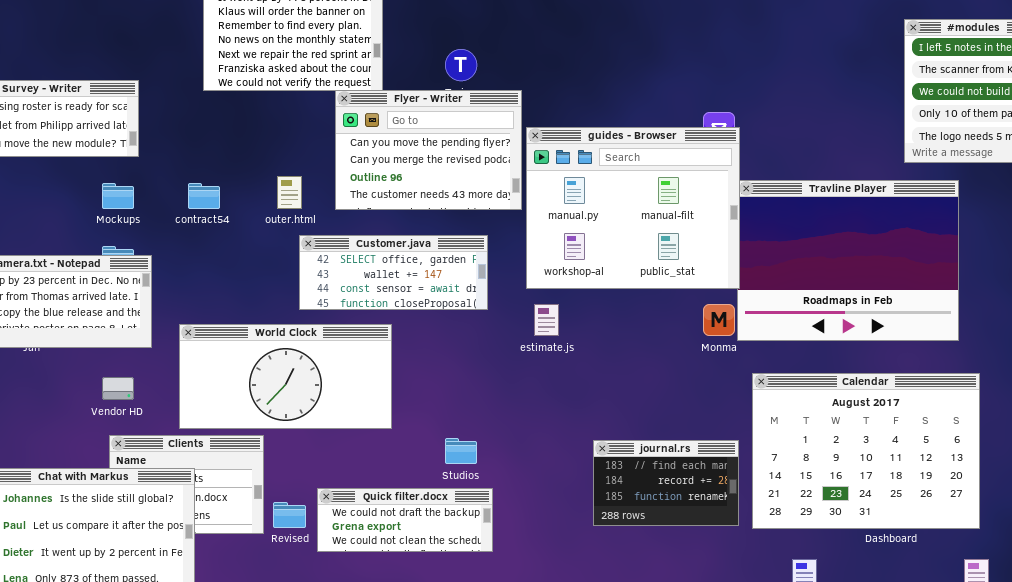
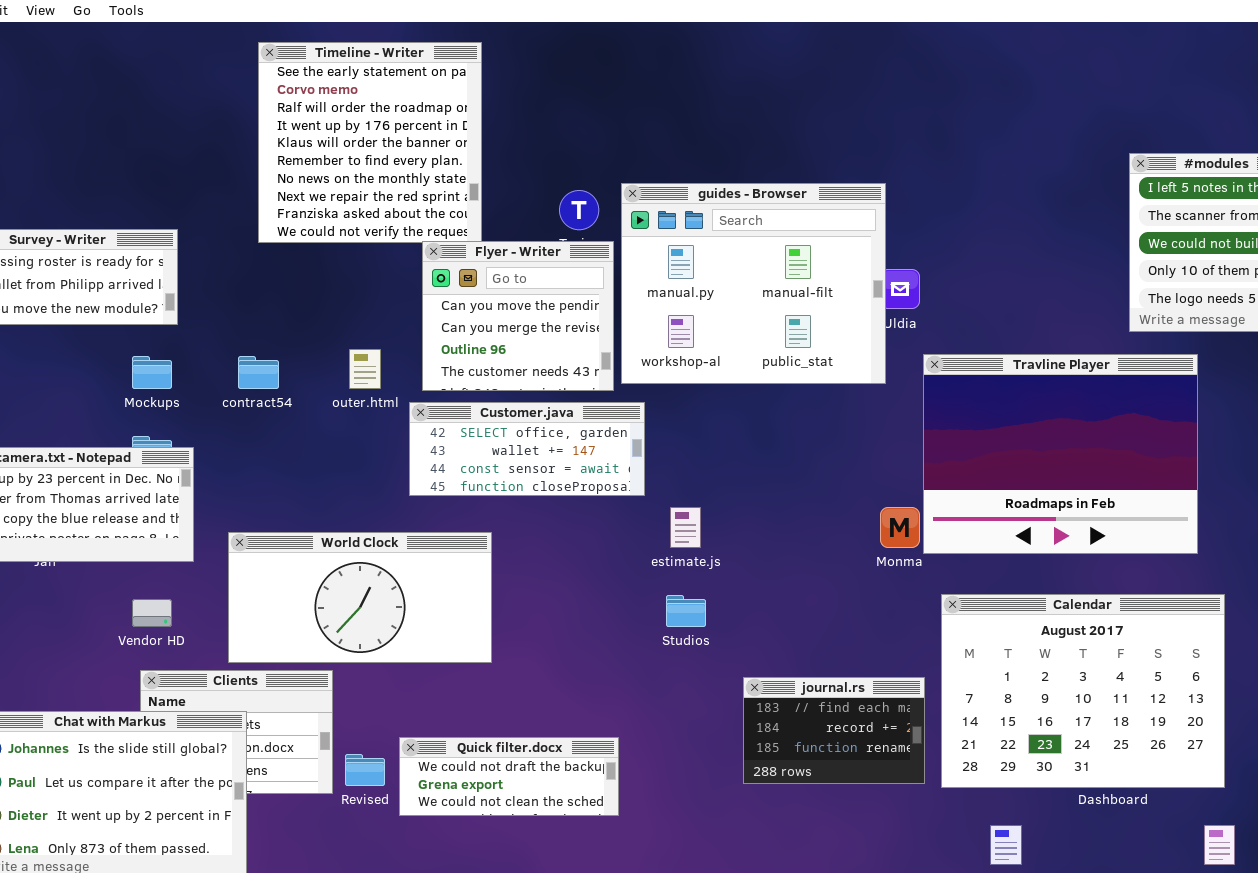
Flyer - Writer: [335,90,522,210] -> [422,241,614,391], resized
guides - Browser: [526,127,740,289] -> [621,183,886,384], moved
Customer.java: [299,235,488,310] -> [409,402,645,496], moved
Studios: [445,438,477,464] -> [666,595,706,627], moved

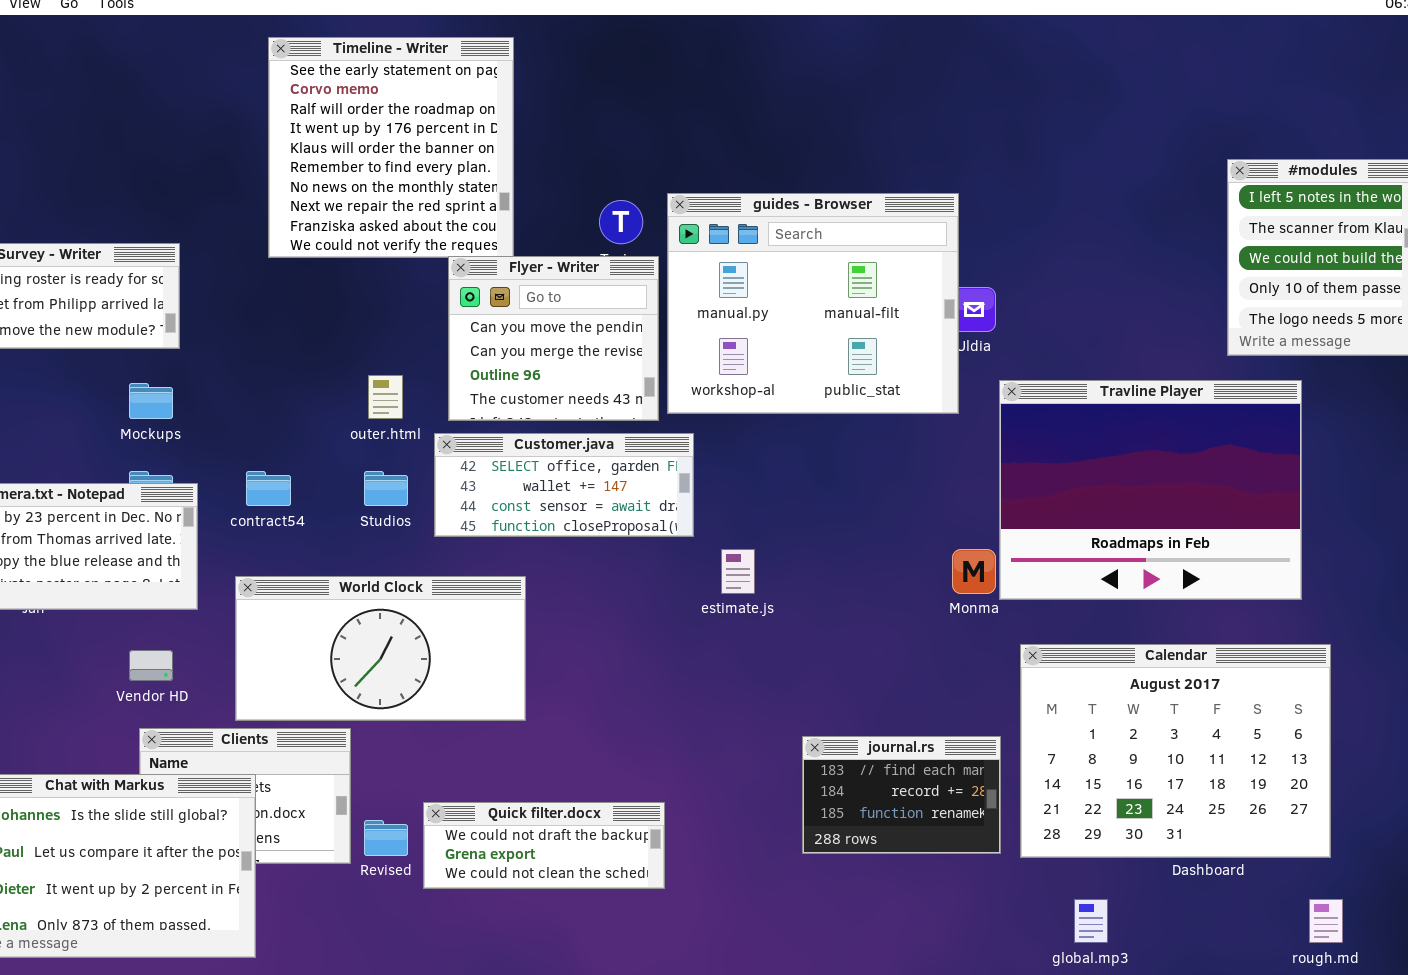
contract54: [238,356,279,389] -> [246,471,291,506], moved
Studios: [666,595,706,627] -> [364,471,408,506], moved

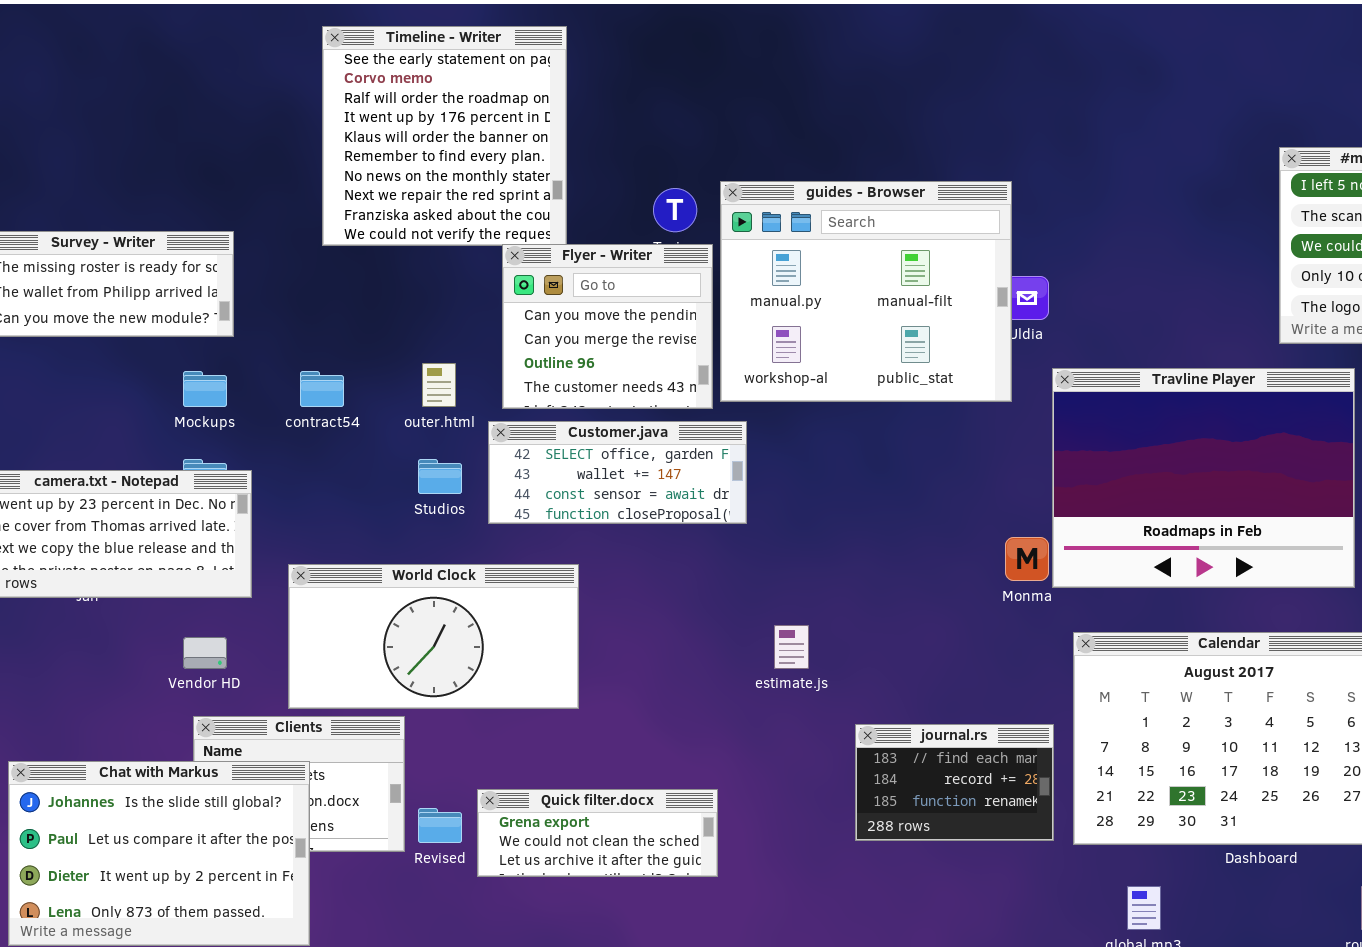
contract54: [246,471,291,506] -> [300,371,344,407], moved
estimate.js: [721,549,755,594] -> [774,625,809,669], moved
Quick filter.docx: [423,802,665,889] -> [477,789,718,877], scrolled down 1 row

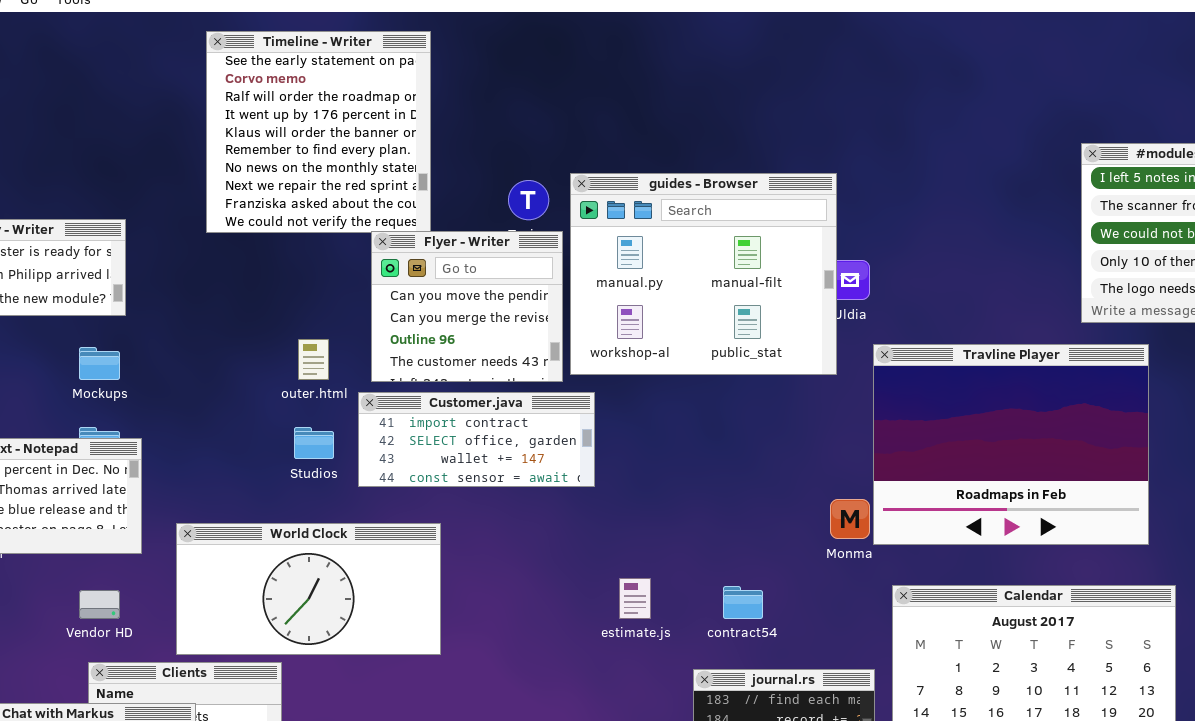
contract54: [300,371,344,407] -> [723,586,763,619], moved
Customer.java: [488,421,747,524] -> [358,392,595,487], scrolled up 1 row

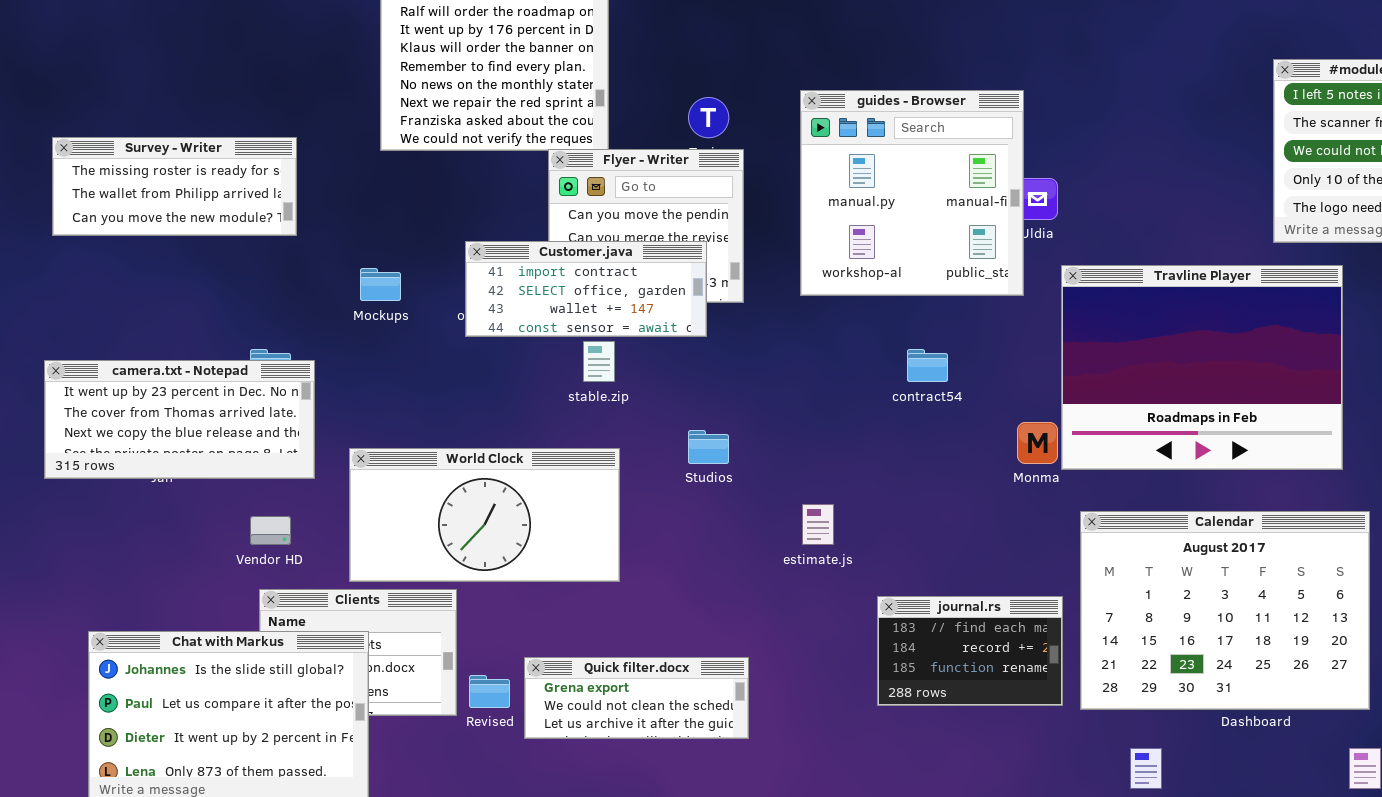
guides - Browser: [570,173,837,375] -> [800,90,1024,296], resized
Mockups: [79,347,120,380] -> [360,268,401,301], moved
Customer.java: [358,392,595,487] -> [465,241,707,337], moved
Studios: [294,427,334,459] -> [688,430,729,464], moved
contract54: [723,586,763,619] -> [907,349,948,382], moved

